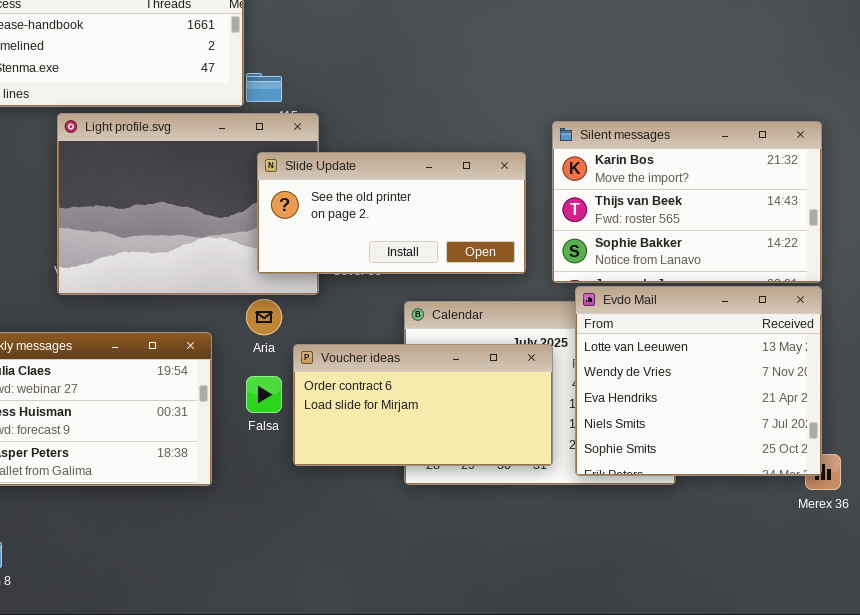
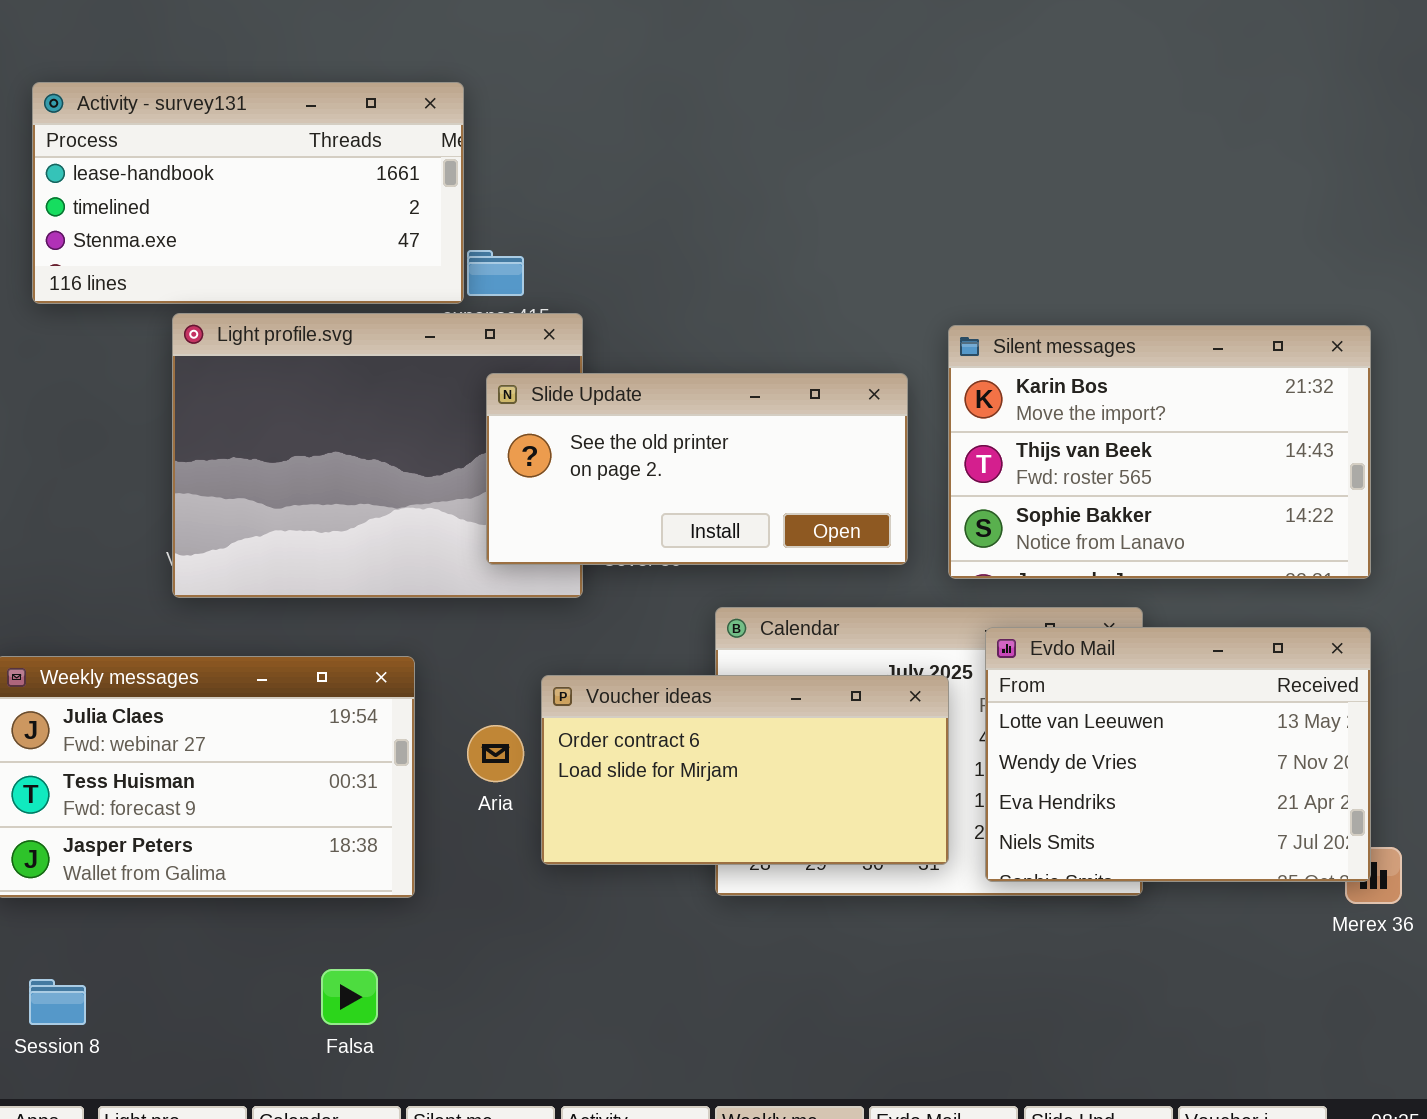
Evdo Mail: [575,286,822,476] -> [985,627,1371,882], resized
Aria: [246,299,282,335] -> [467,725,524,782], moved
Falsa: [246,376,282,413] -> [321,969,378,1025], moved

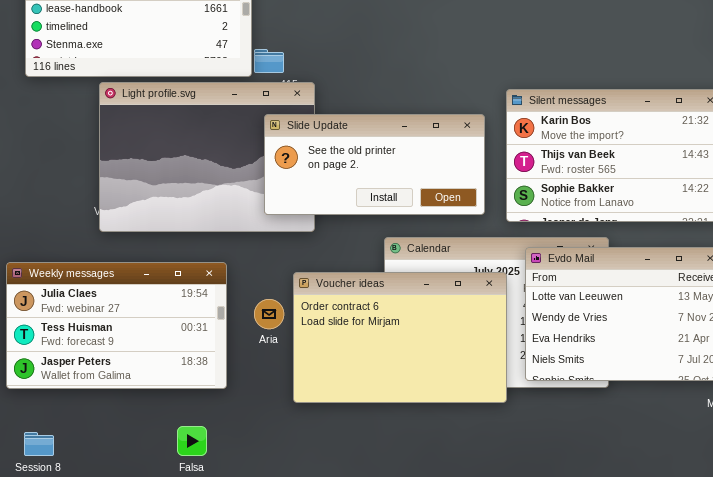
Voucher ideas: [541,675,949,865] -> [293,272,507,403], resized

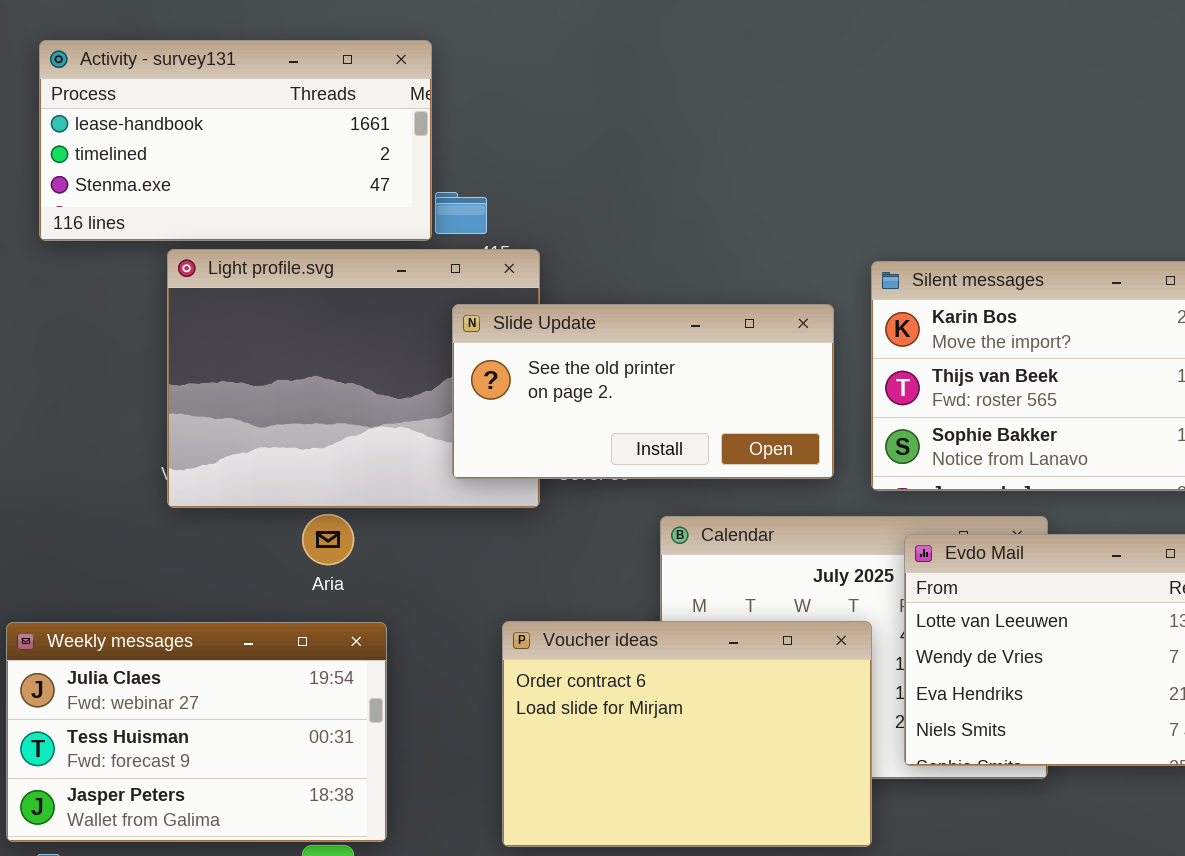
Weekly messages: [6,262,227,389] -> [6,622,387,842], moved
Voucher ideas: [293,272,507,403] -> [502,621,872,847], moved
Aria: [254,299,284,329] -> [302,514,354,565], moved

